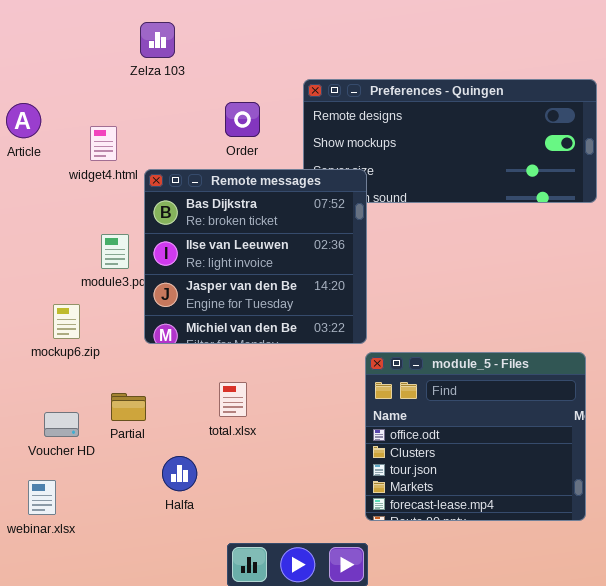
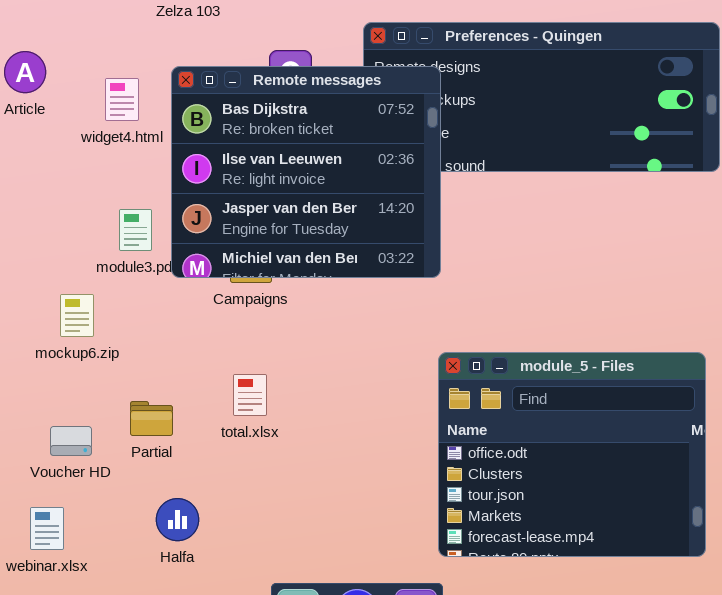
Remote messages: [144,169,367,344] -> [171,66,441,278], moved
total.xlsx: [219,382,247,417] -> [233,374,267,416], moved
Halfa: [162,456,197,491] -> [156,498,199,541], moved

